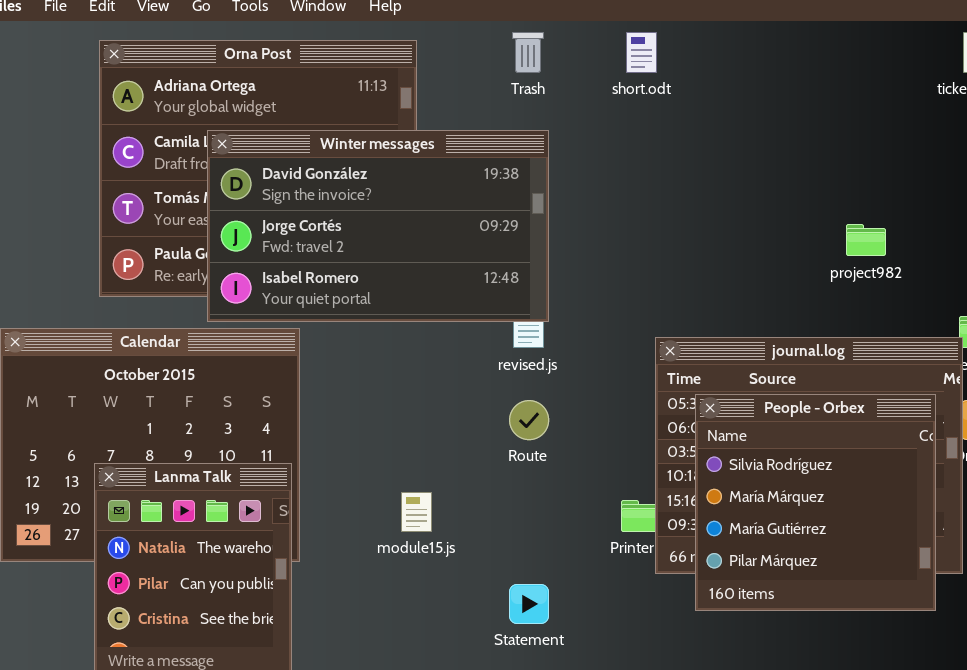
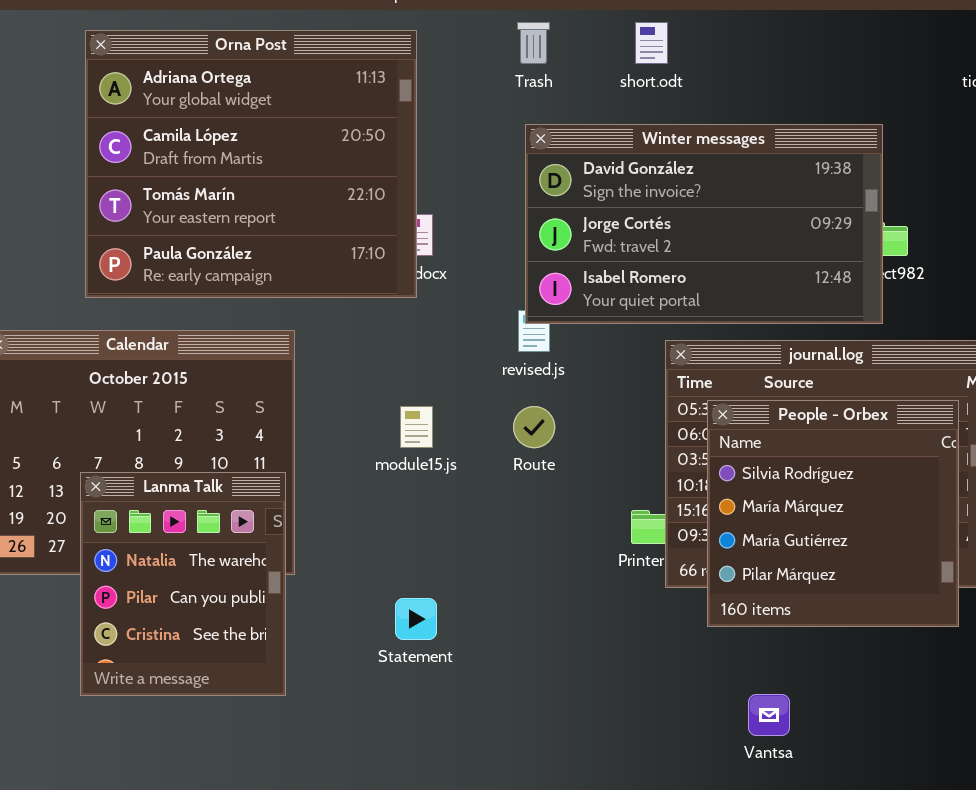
Winter messages: [207,130,549,322] -> [525,124,883,324], moved
module15.js: [401,492,432,532] -> [400,406,433,448], moved
Statement: [509,584,549,624] -> [395,598,437,640], moved

